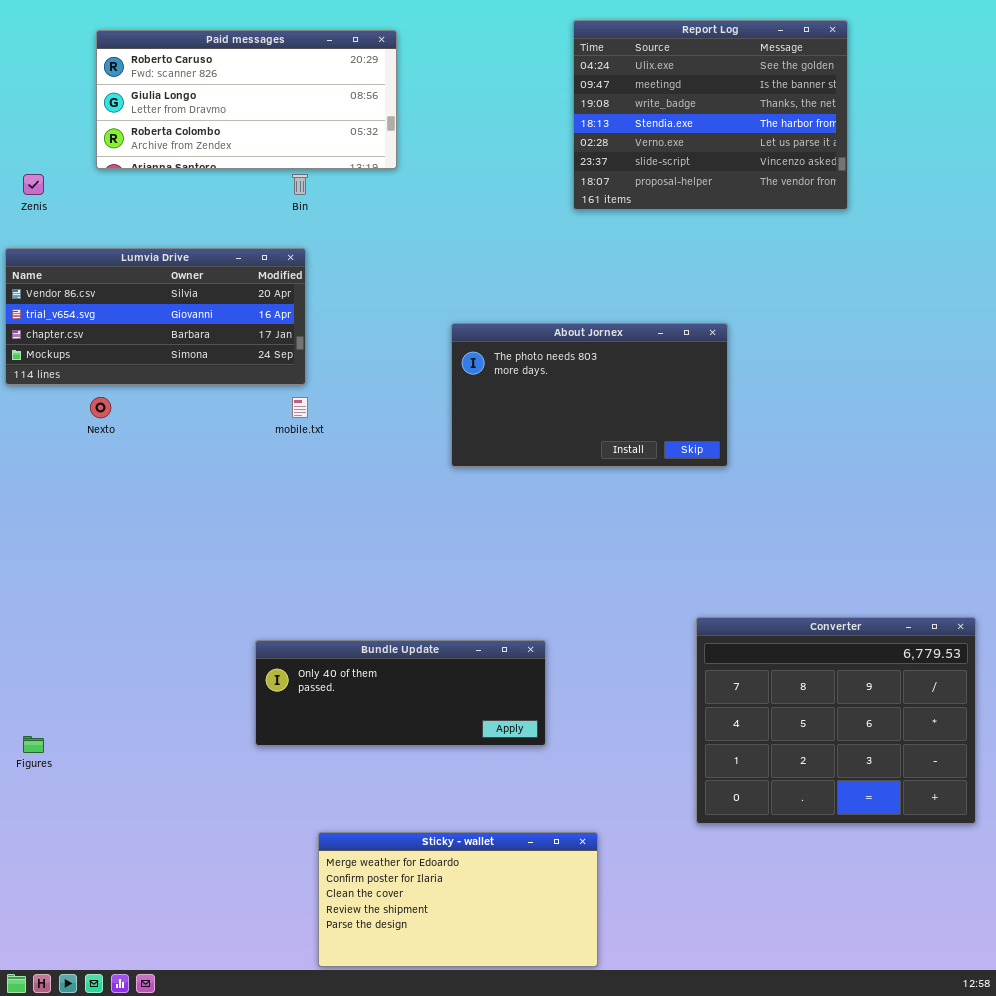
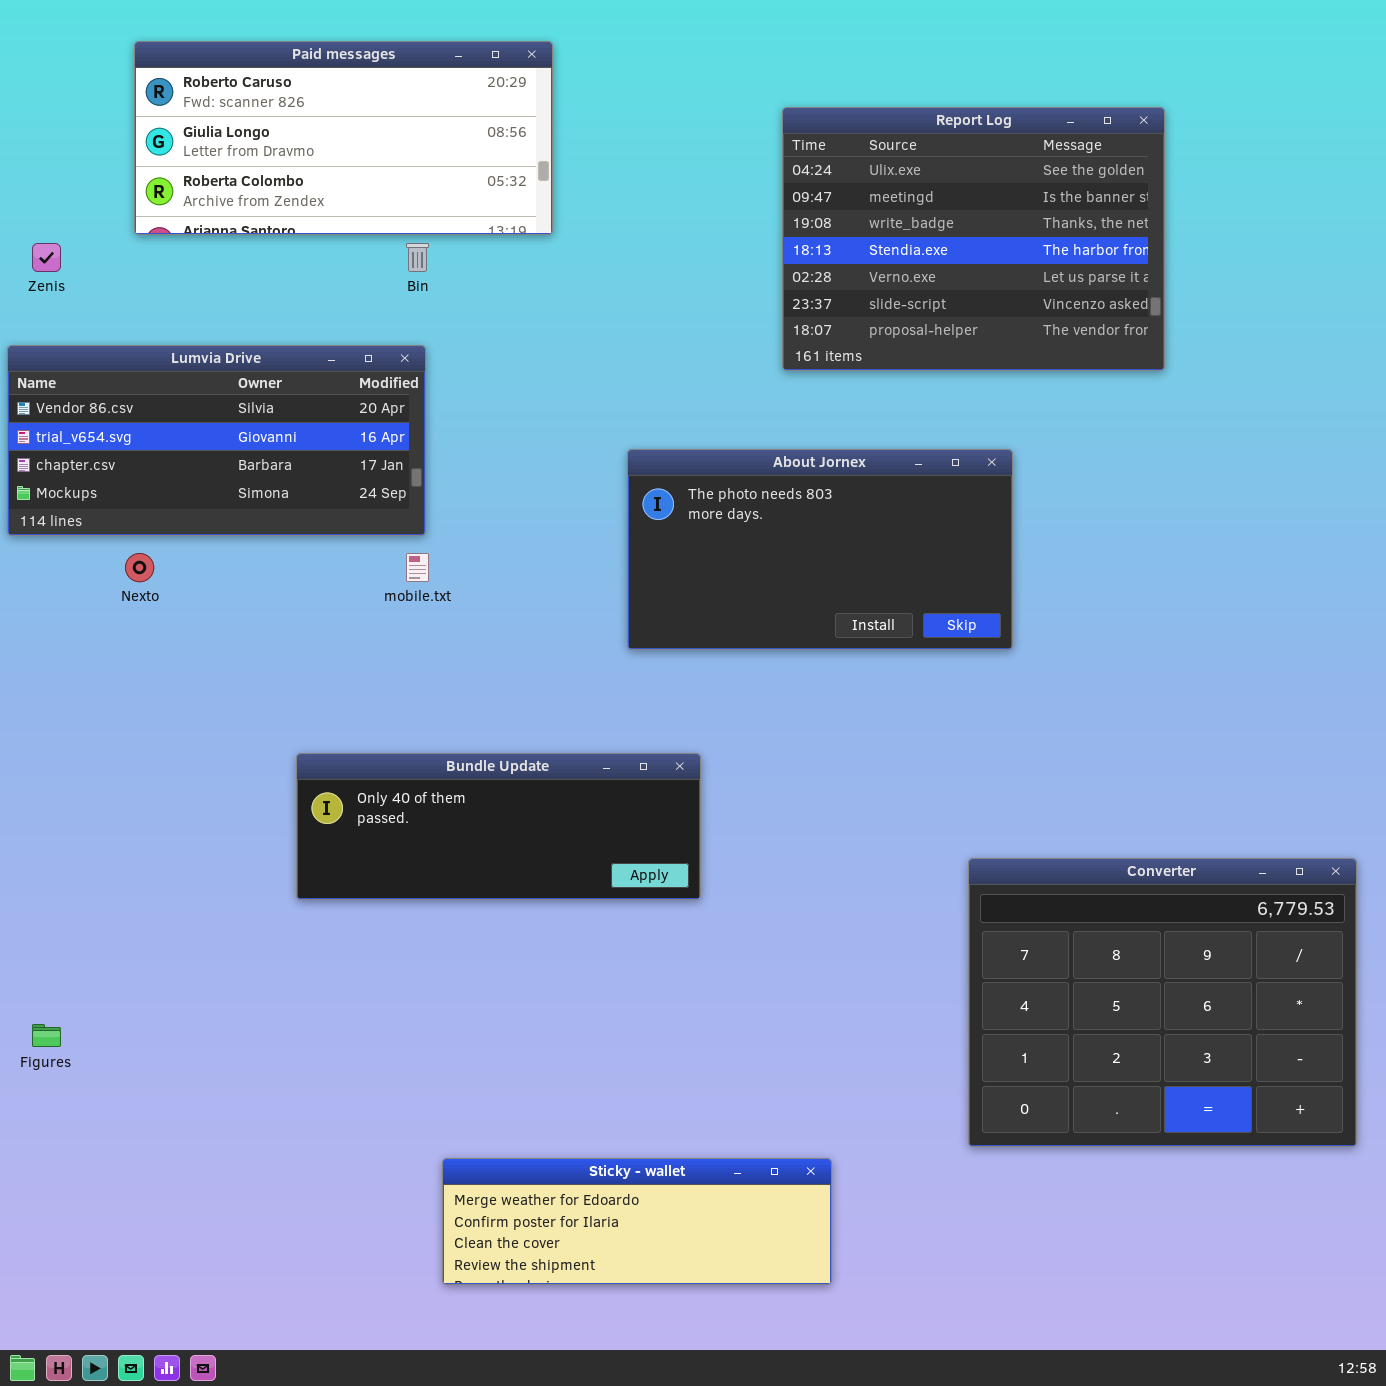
Report Log: [573,20,848,210] -> [782,107,1165,371], moved
Bundle Update: [255,640,546,746] -> [296,753,701,900], moved
Sticky - wallet: [318,832,598,967] -> [442,1158,832,1285], resized

